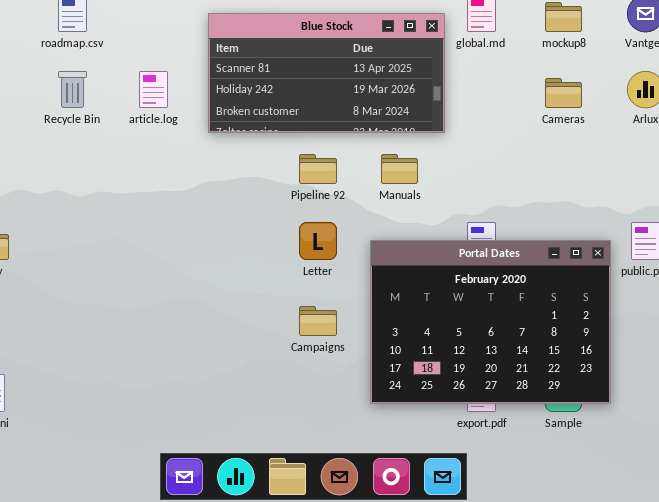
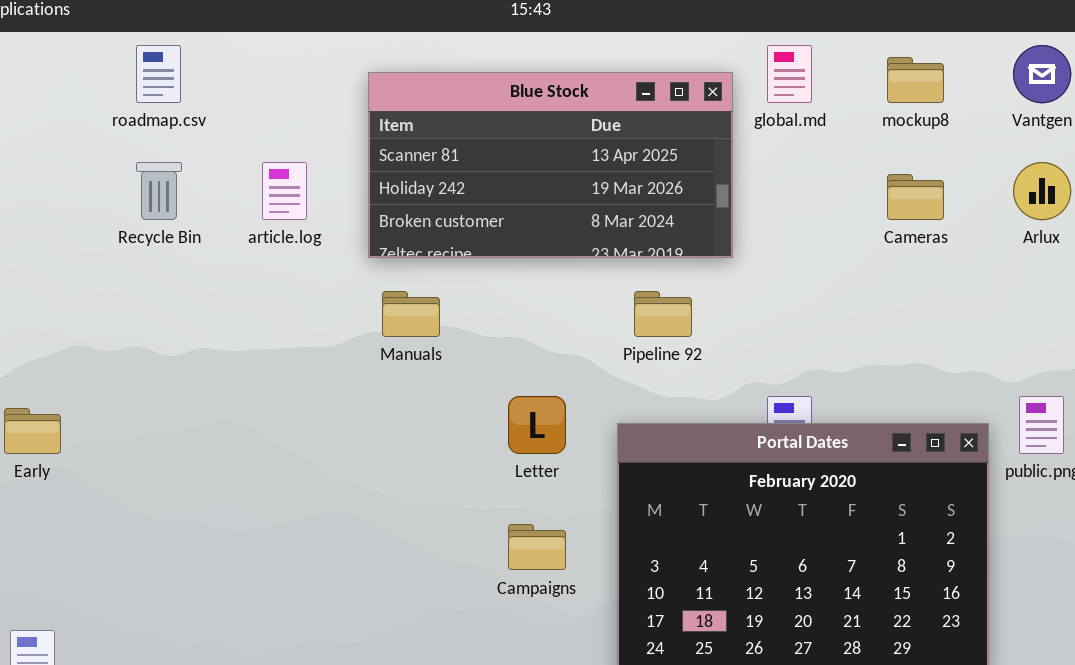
Pipeline 92: [299,154,337,184] -> [634,291,692,337], moved
Manuals: [381,154,418,184] -> [382,291,440,337], moved

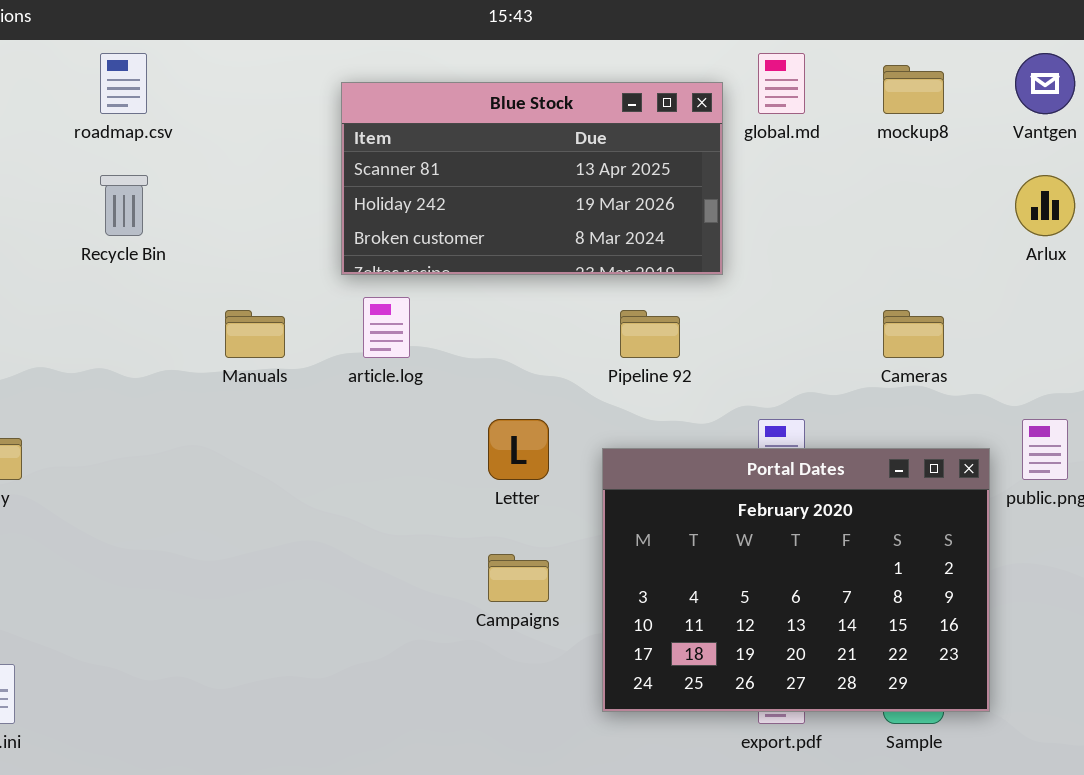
article.log: [262,162,307,220] -> [363,297,410,358], moved
Cameras: [887,174,944,220] -> [883,310,944,358], moved
Manuals: [382,291,440,337] -> [225,310,285,358], moved

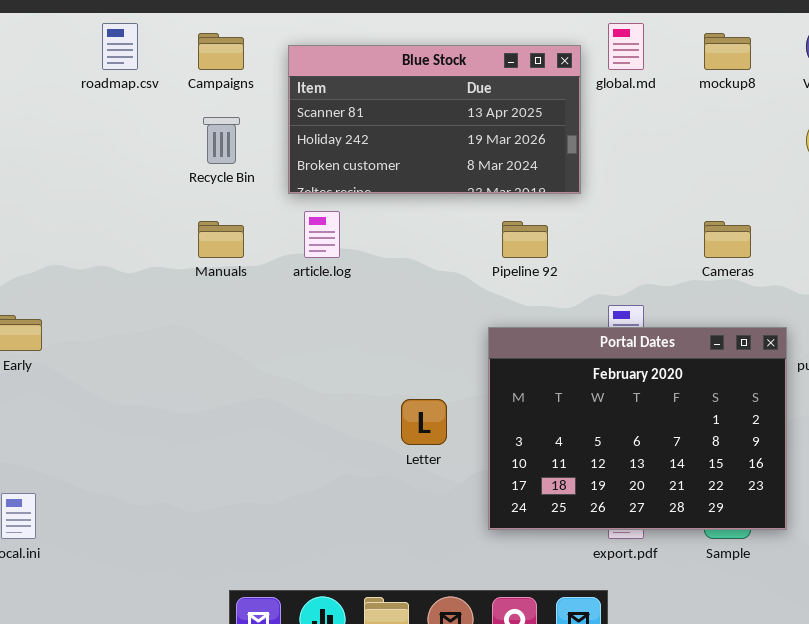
Recycle Bin: [100,175,148,236] -> [203,117,240,164], moved
Letter: [488,419,549,480] -> [401,399,447,445], moved
Campaigns: [488,554,549,602] -> [198,33,244,70], moved

